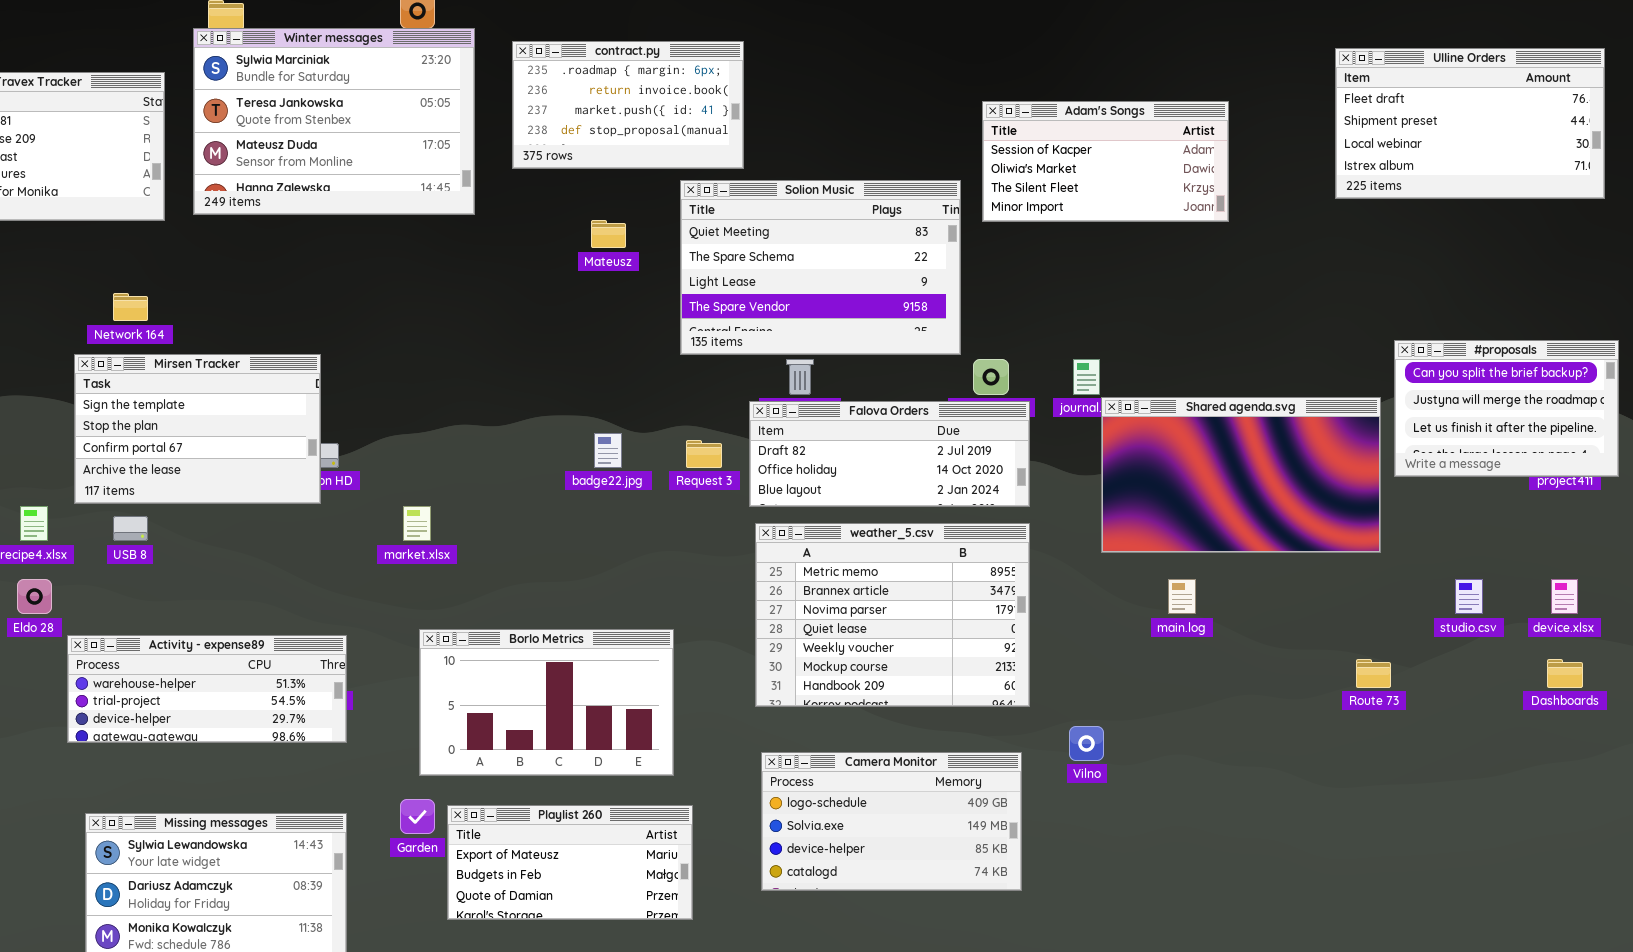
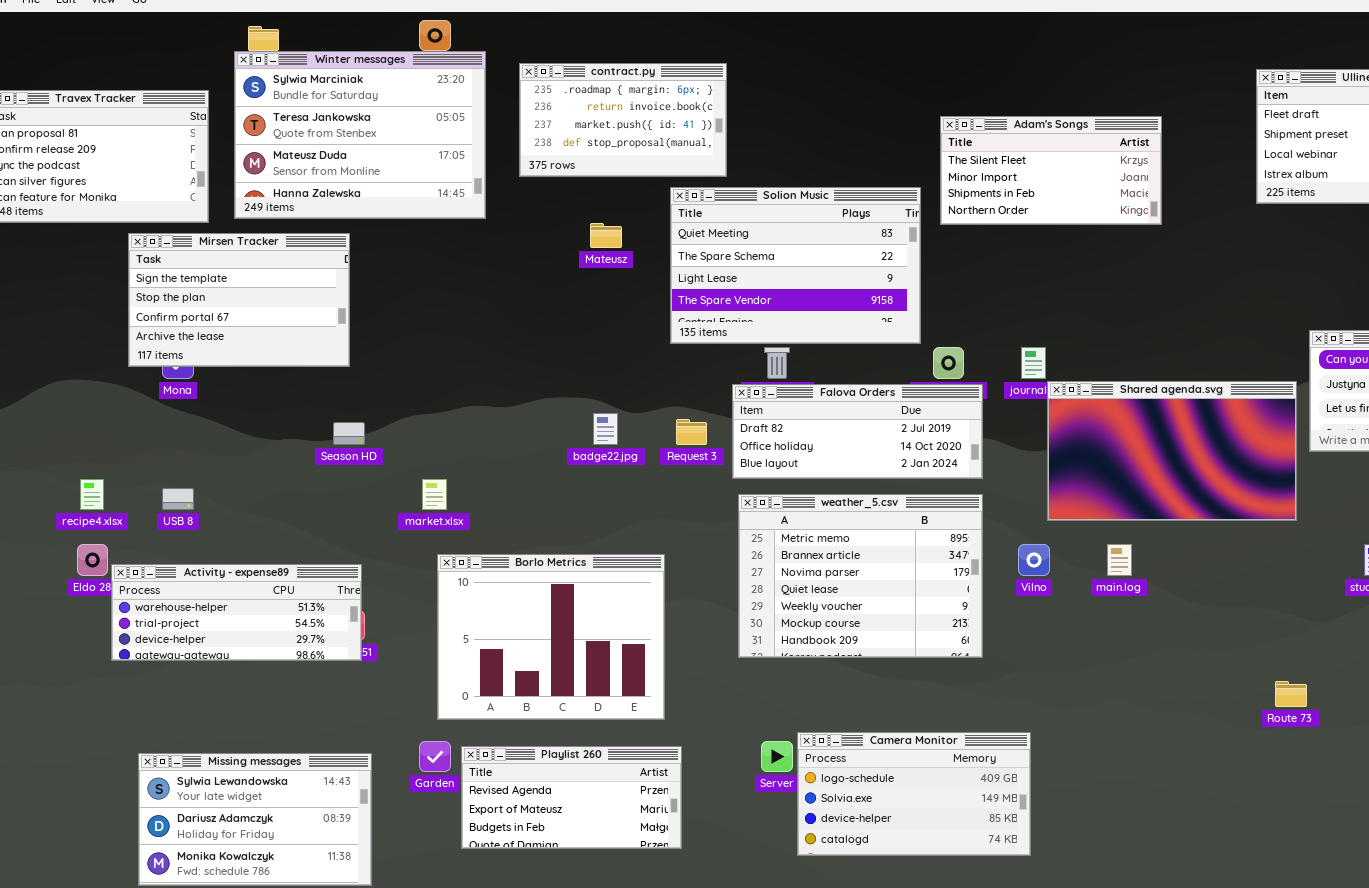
Adam's Songs: [982,101,1229,222] -> [940,116,1162,225], scrolled down 2 rows
Mirsen Tracker: [74,354,321,504] -> [128,233,350,367], moved
Borlo Metrics: [419,629,674,776] -> [437,554,665,720], resized
Activity - expense89: [67,635,347,743] -> [111,564,362,661], moved
Route 73: [1356,659,1391,688] -> [1275,681,1307,707], moved
Vilno: [1069,726,1104,761] -> [1018,544,1050,576], moved
Camera Monitor: [761,752,1022,891] -> [797,732,1031,856], moved
Playlist 260: [447,805,693,920] -> [461,746,682,849], scrolled up 1 row

